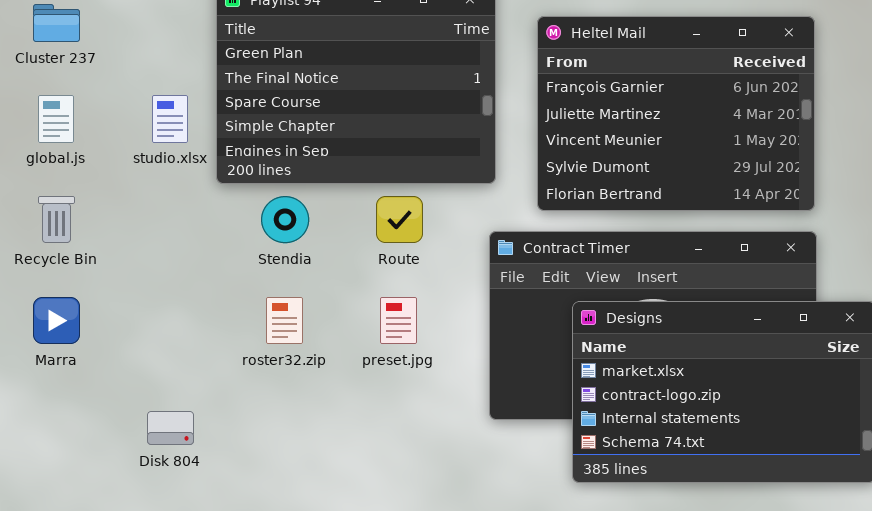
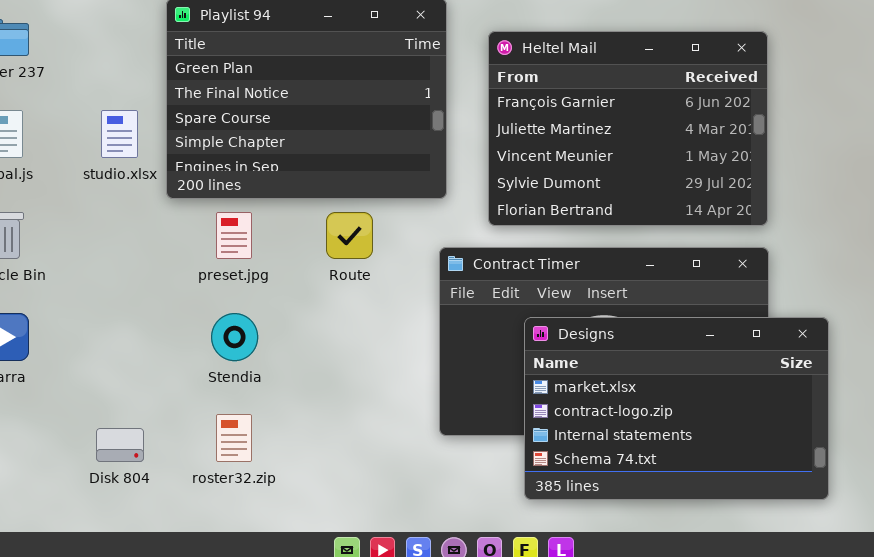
Stendia: [261,196,309,243] -> [211,313,258,361], moved
roster32.zip: [266,297,303,344] -> [216,414,252,462], moved
preset.jpg: [380,297,417,344] -> [216,212,252,259], moved

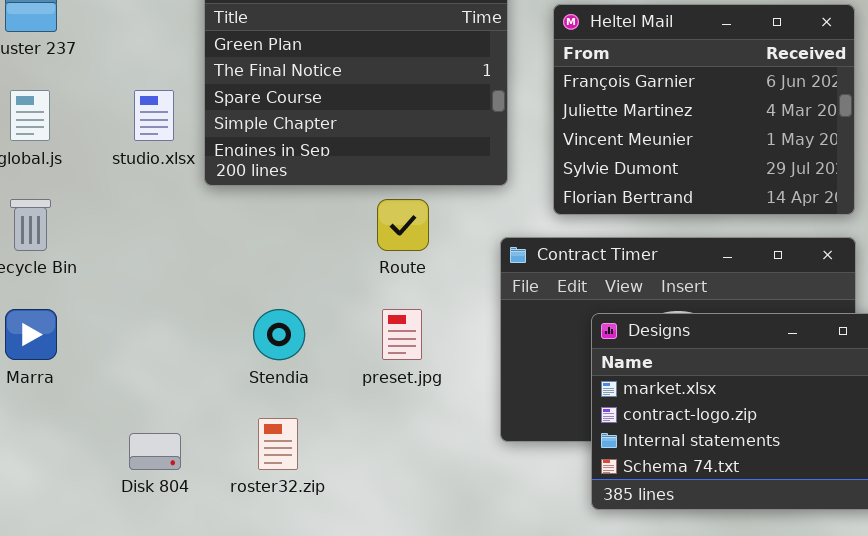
preset.jpg: [216,212,252,259] -> [382,309,422,360], moved

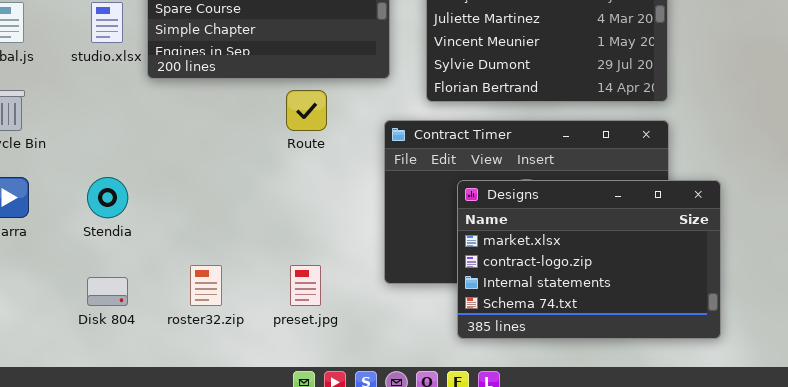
Stendia: [253,309,305,360] -> [87,177,128,218], moved
preset.jpg: [382,309,422,360] -> [290,265,321,306], moved

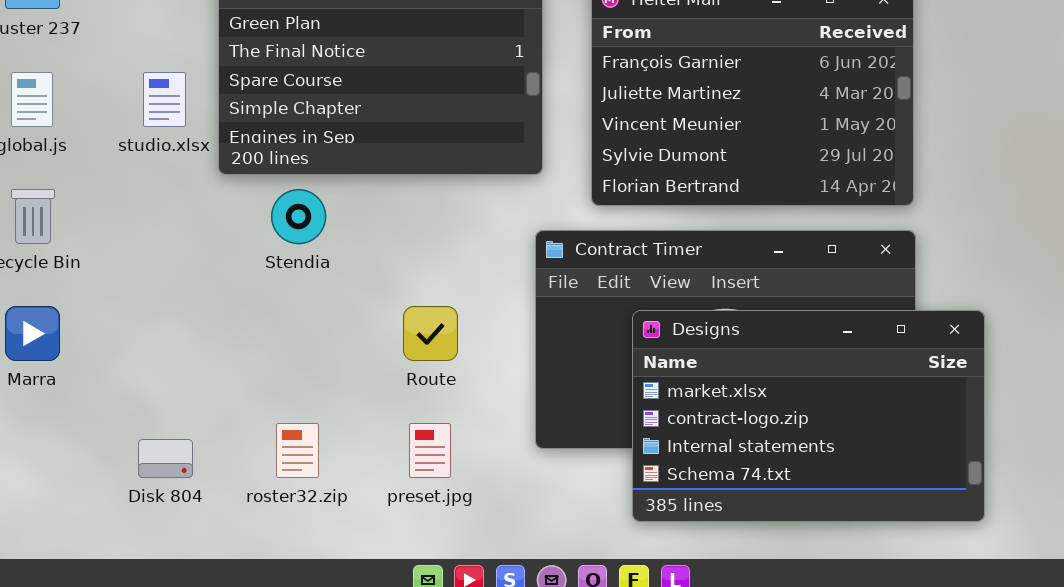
Route: [286,90,327,131] -> [403,306,458,361], moved
Stendia: [87,177,128,218] -> [271,189,326,244], moved

